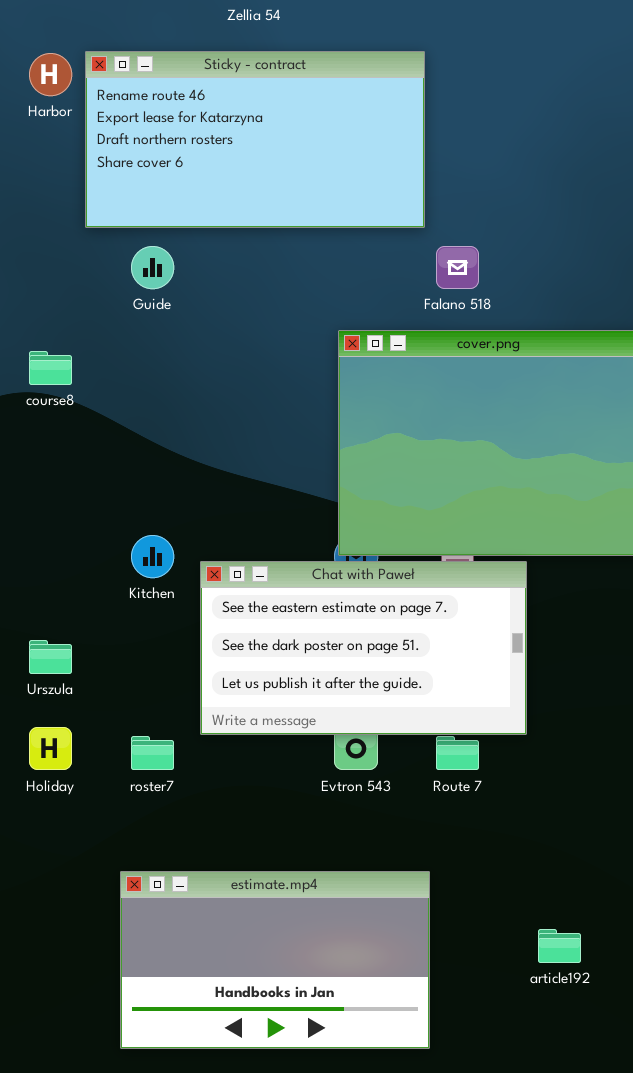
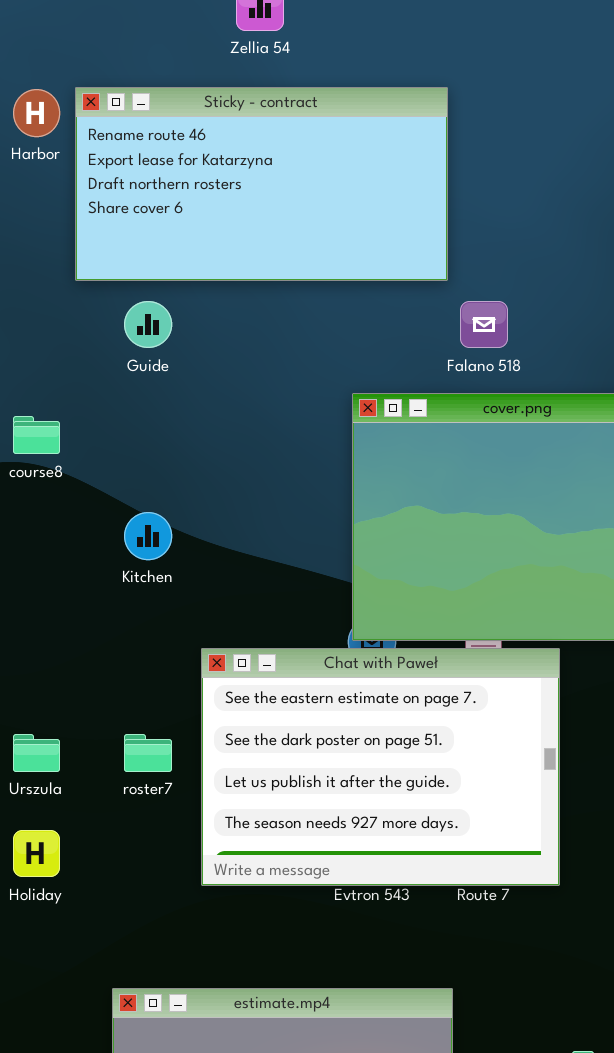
Kitchen: [131,535,174,578] -> [124,512,172,560], moved
Chat with Paweł: [200,561,527,735] -> [201,648,560,886], resized
roster7: [131,736,174,770] -> [124,734,172,772], moved

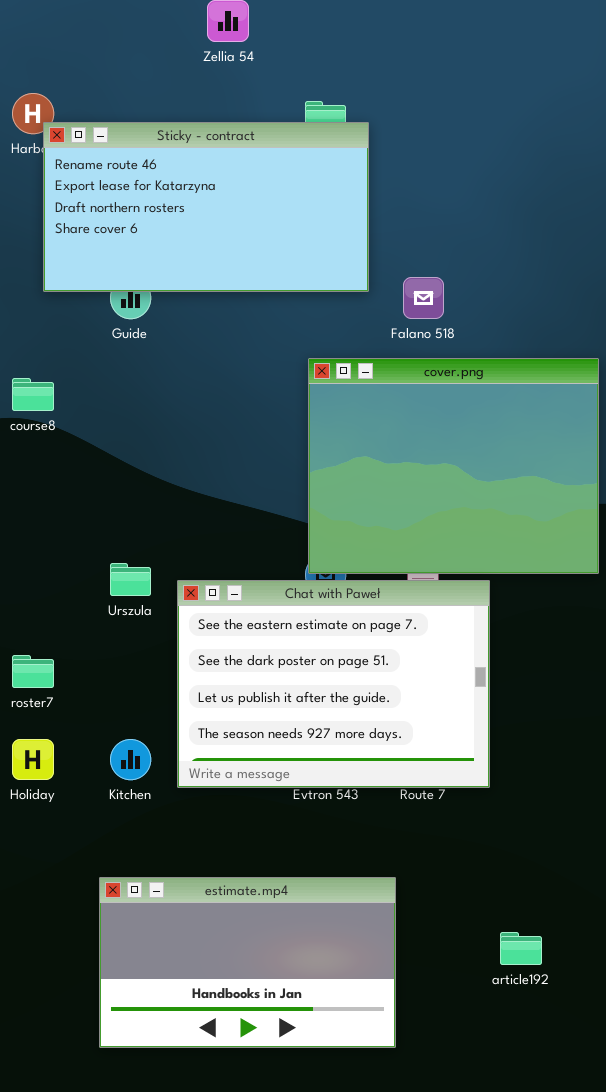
Sticky - contract: [75,87,448,281] -> [43,122,369,292], moved
Kitchen: [124,512,172,560] -> [110,739,151,780], moved
Urszula: [13,734,60,772] -> [110,563,151,596], moved
roster7: [124,734,172,772] -> [12,655,54,688], moved

